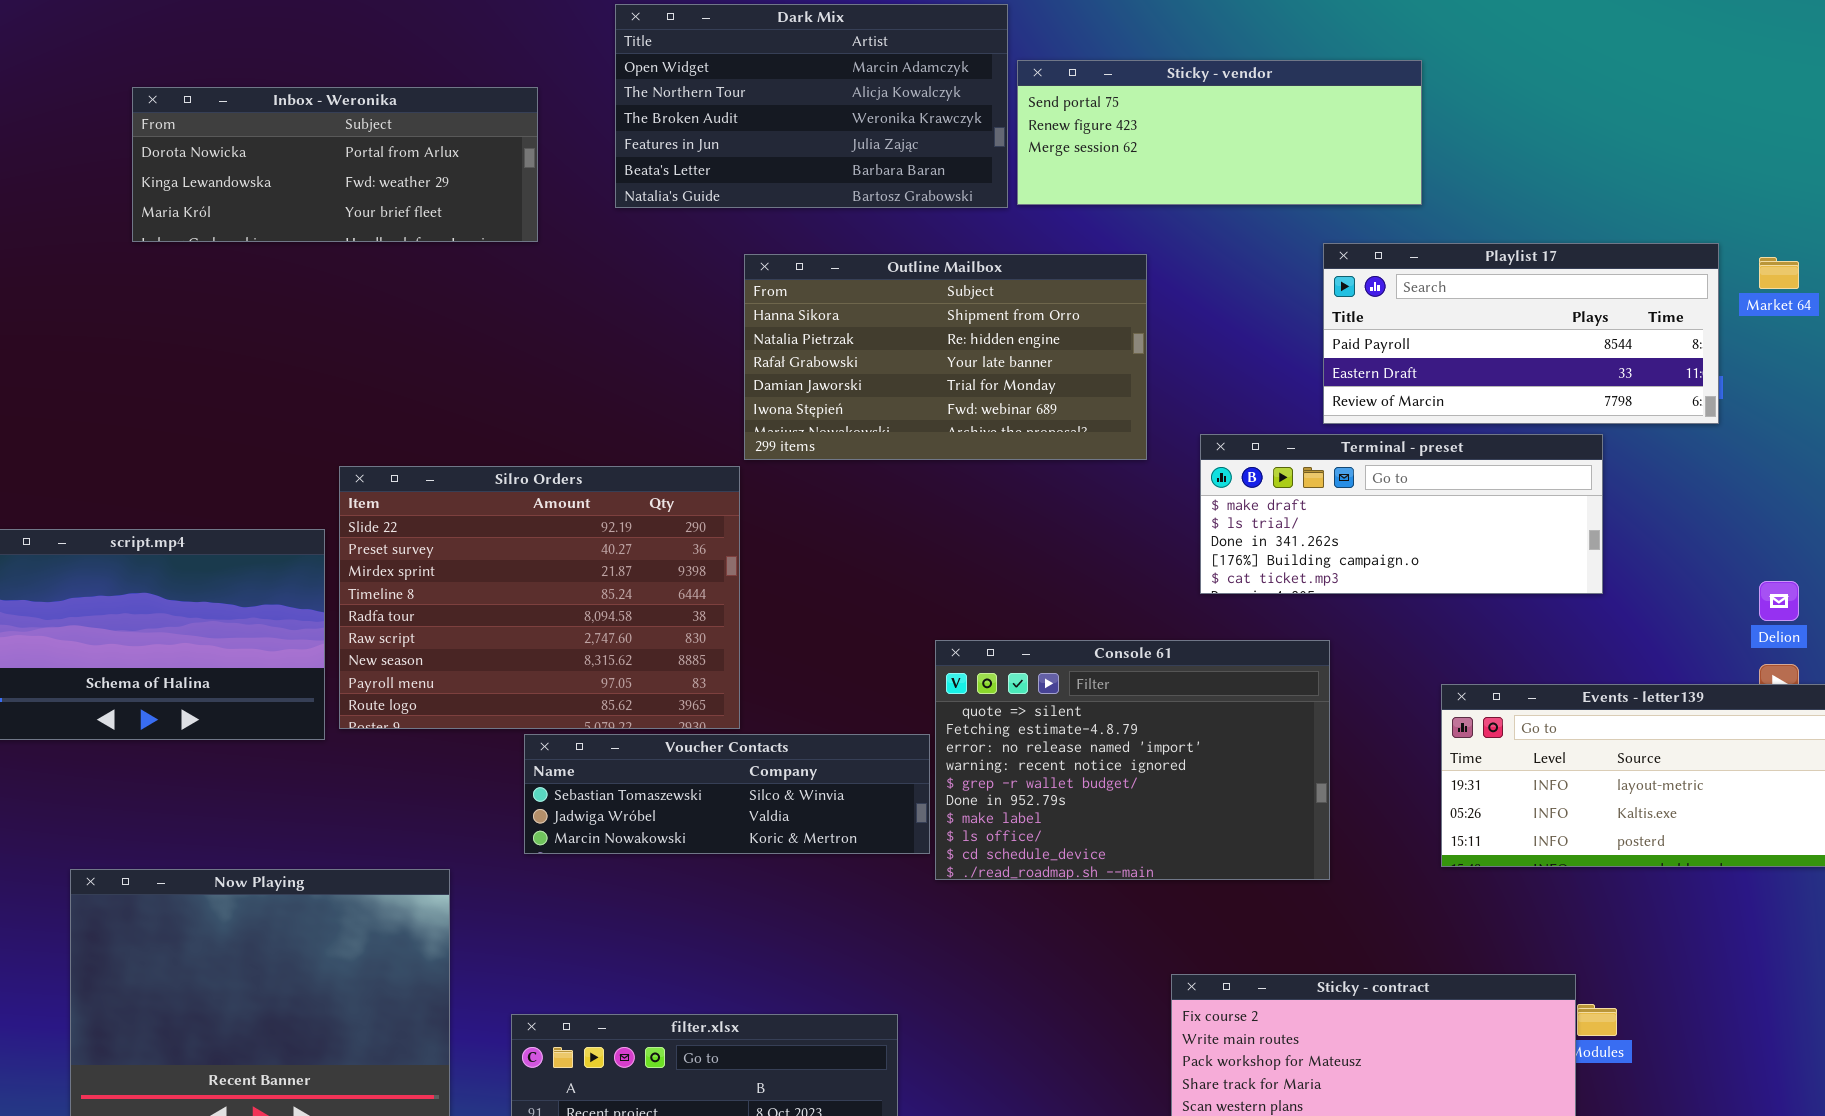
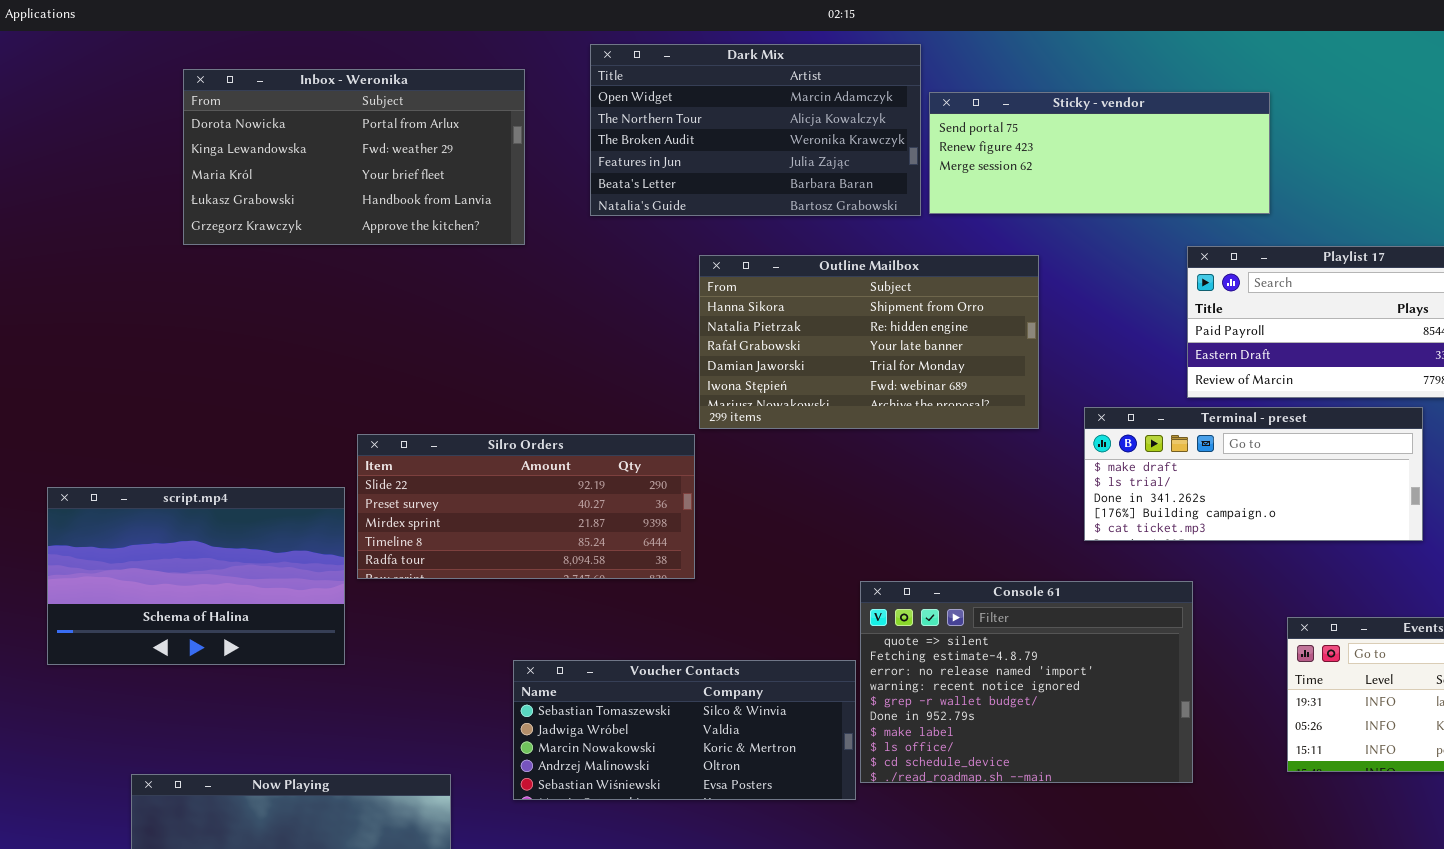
Inbox - Weronika: [132,87,538,242] -> [183,69,525,245], resized
Silro Orders: [339,466,740,729] -> [357,434,695,579], resized
Voucher Contacts: [524,734,930,854] -> [513,660,856,800], resized

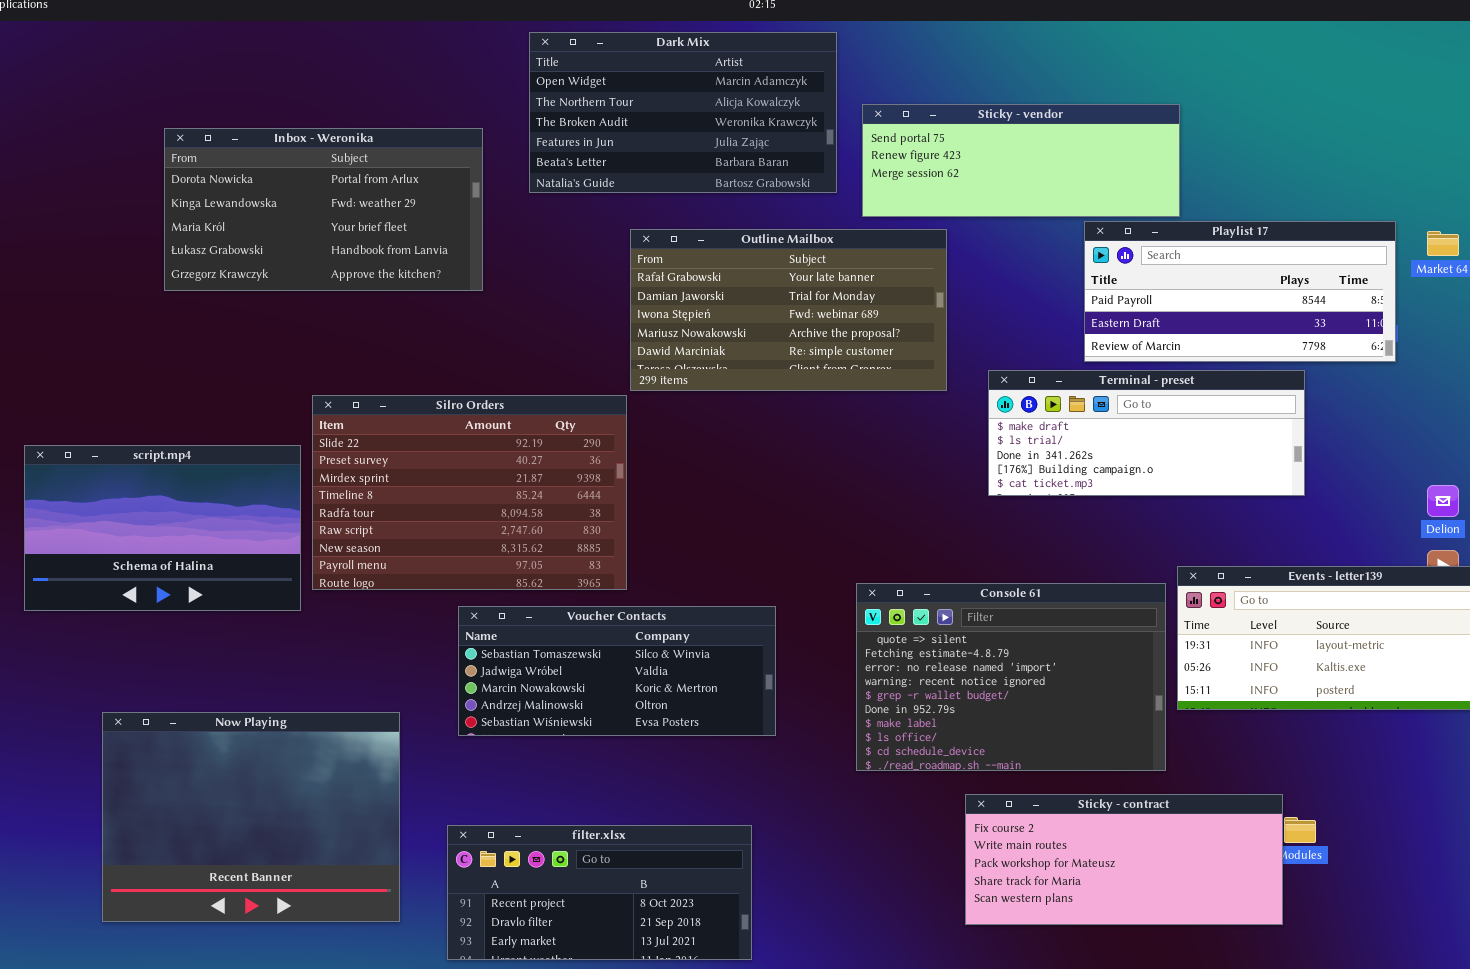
Inbox - Weronika: [183,69,525,245] -> [164,128,483,291], moved
Sticky - vendor: [929,92,1270,214] -> [862,104,1180,217], moved
Outline Mailbox: [699,255,1039,429] -> [630,229,947,391], scrolled down 2 rows
Silro Orders: [357,434,695,579] -> [312,395,627,590], resized
Console 61: [860,581,1193,783] -> [856,583,1166,771], moved

